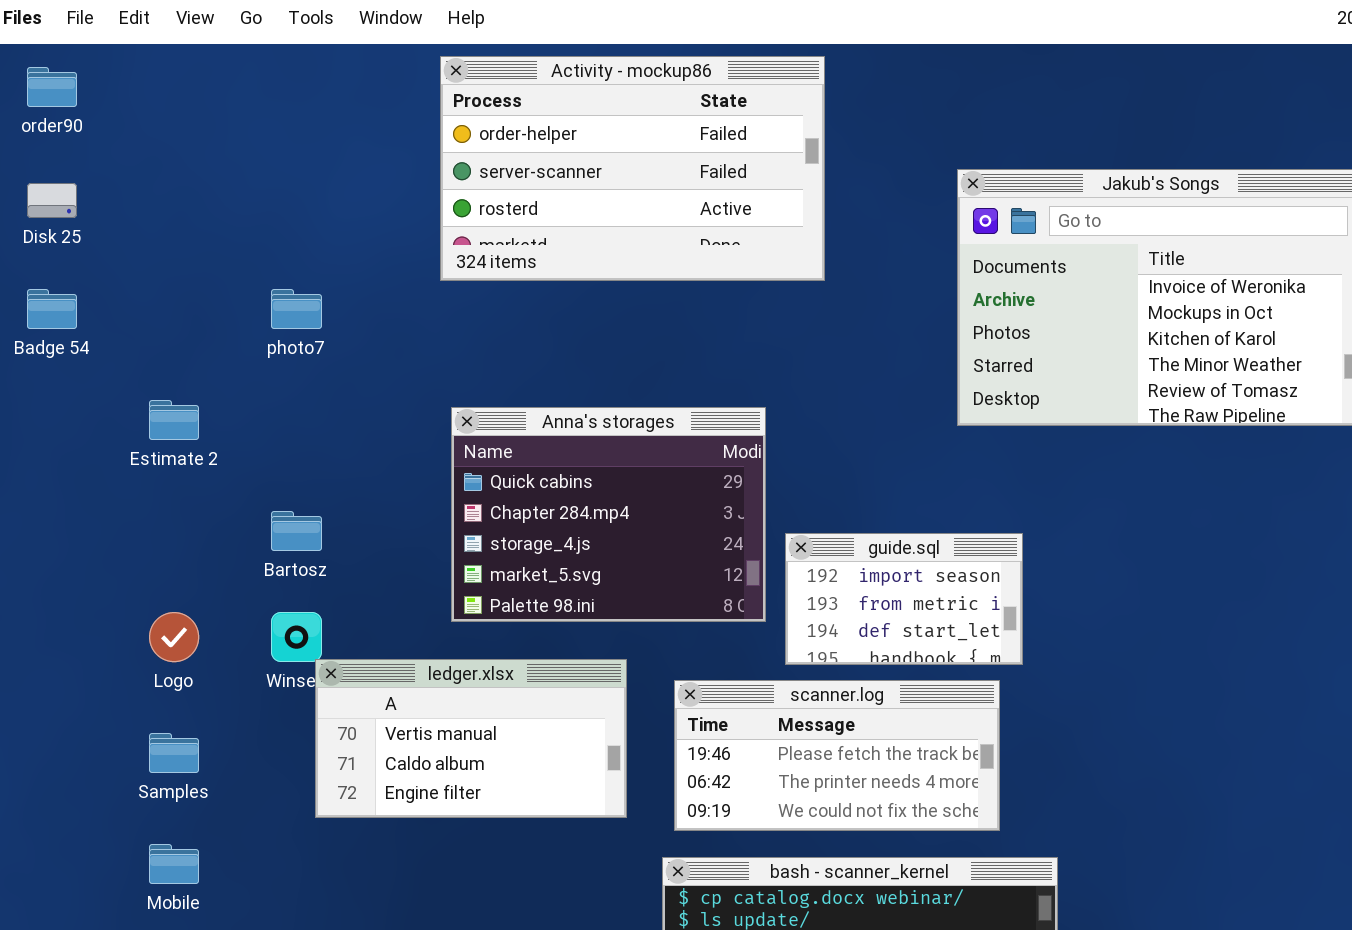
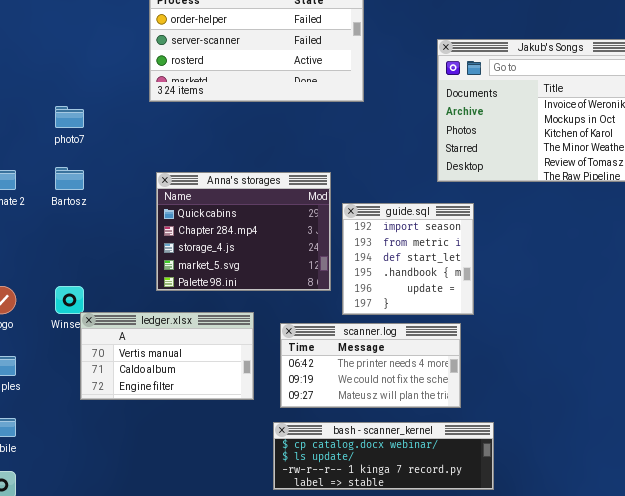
Bartosz: [271,511,322,551] -> [55,167,84,190], moved
guide.sql: [785,533,1023,665] -> [342,203,474,315], resized
scanner.log: [674,680,1000,831] -> [280,323,461,408], scrolled down 1 row

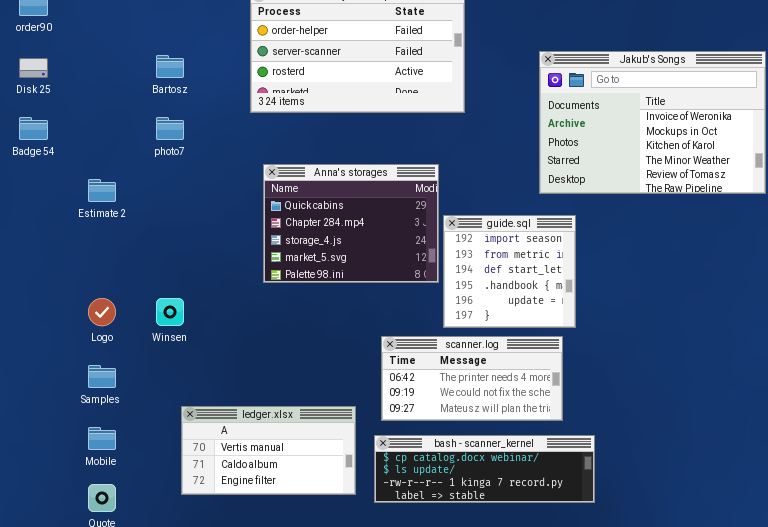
Bartosz: [55,167,84,190] -> [156,55,184,78], moved
Anna's storages: [156,172,331,291] -> [263,164,439,283], moved
ledger.xlsx: [80,312,254,400] -> [181,406,356,495], moved

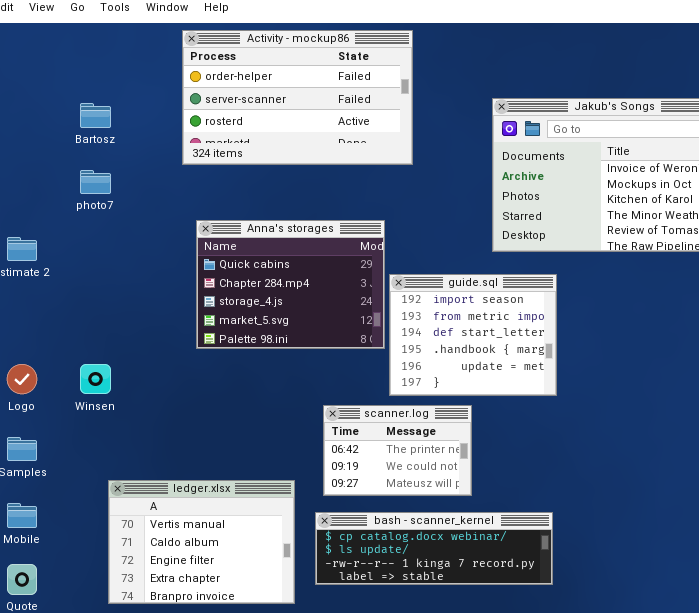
guide.sql: [443,215,576,328] -> [389,274,557,396], resized
scanner.log: [381,336,563,421] -> [323,405,472,496], resized
ledger.xlsx: [181,406,356,495] -> [108,480,295,604], resized

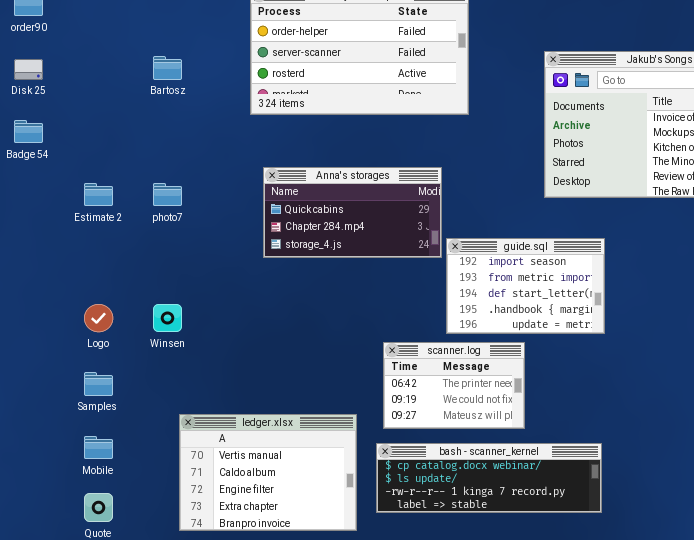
photo7: [80,170,111,194] -> [153,183,182,206], moved
Anna's storages: [196,220,385,349] -> [263,167,442,258], resized
guide.sql: [389,274,557,396] -> [446,238,605,334], resized

